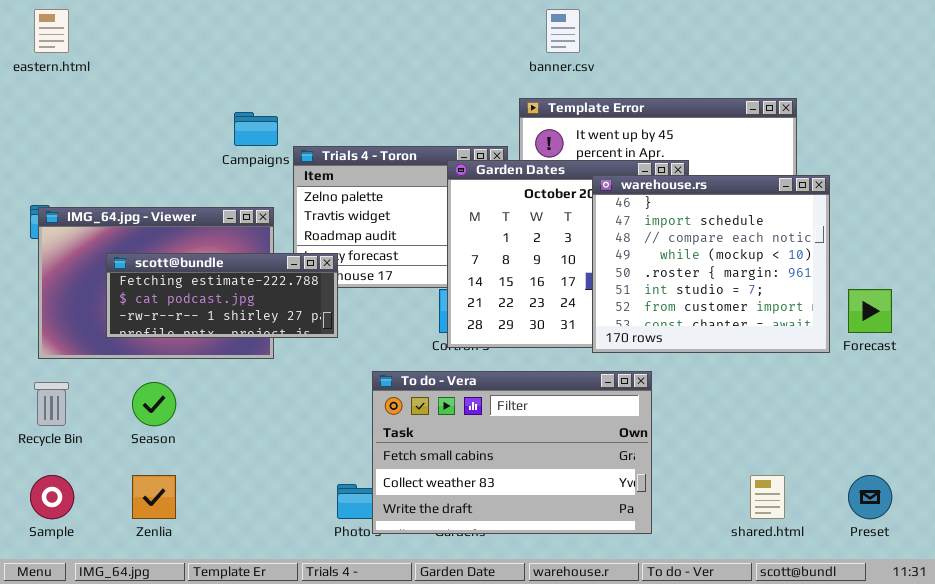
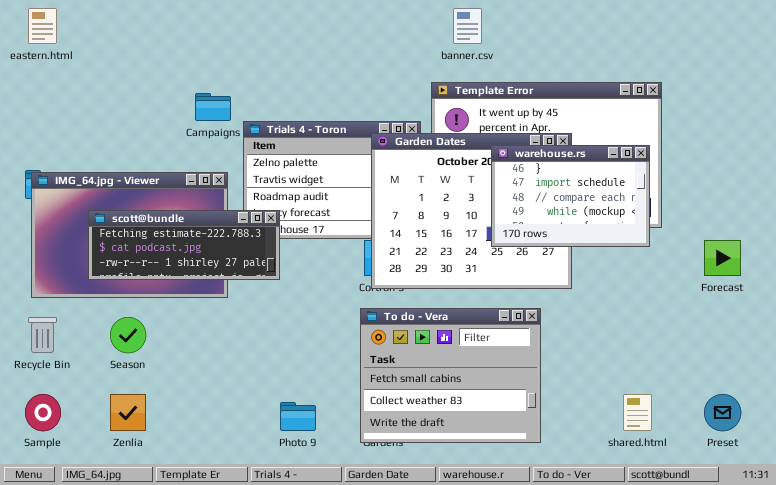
warehouse.rs: [592,175,830,353] -> [491,145,650,247], resized
To do - Vera: [372,371,652,534] -> [360,308,541,443], resized

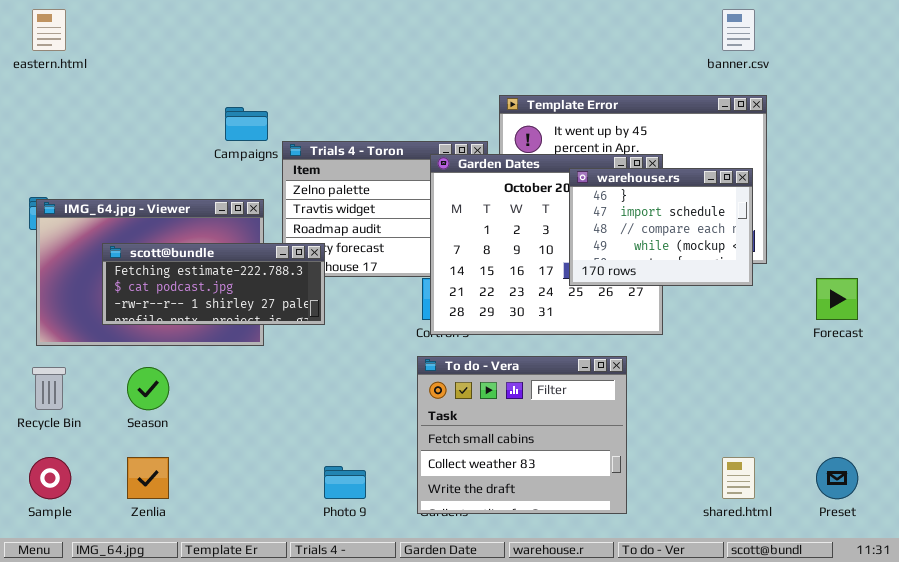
banner.csv: [453,8,482,44] -> [722,9,755,51], moved

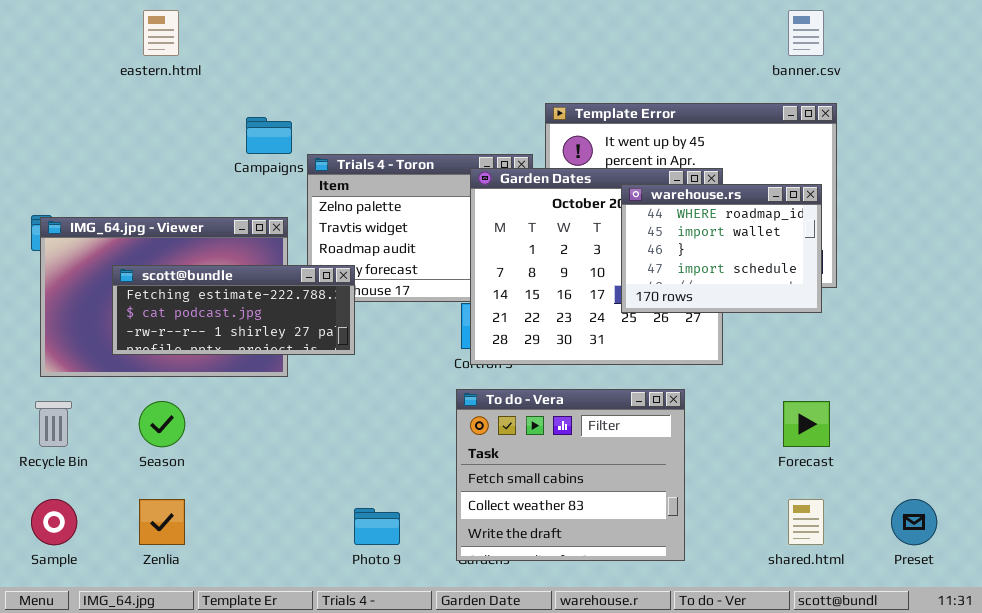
eastern.html: [32,9,66,51] -> [143,10,179,56], moved
warehouse.rs: [569,168,753,286] -> [621,184,822,313], scrolled up 2 rows
Forecast: [816,278,858,320] -> [783,401,830,447], moved

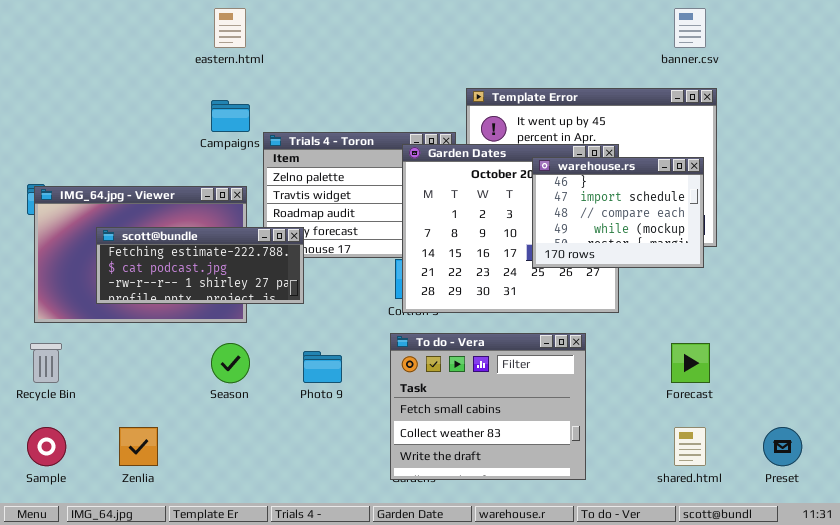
eastern.html: [143,10,179,56] -> [214,8,246,48], moved
warehouse.rs: [621,184,822,313] -> [532,157,704,268], scrolled down 2 rows
Season: [139,401,185,447] -> [211,343,250,383], moved
Photo 9: [354,508,400,545] -> [303,351,342,383], moved

